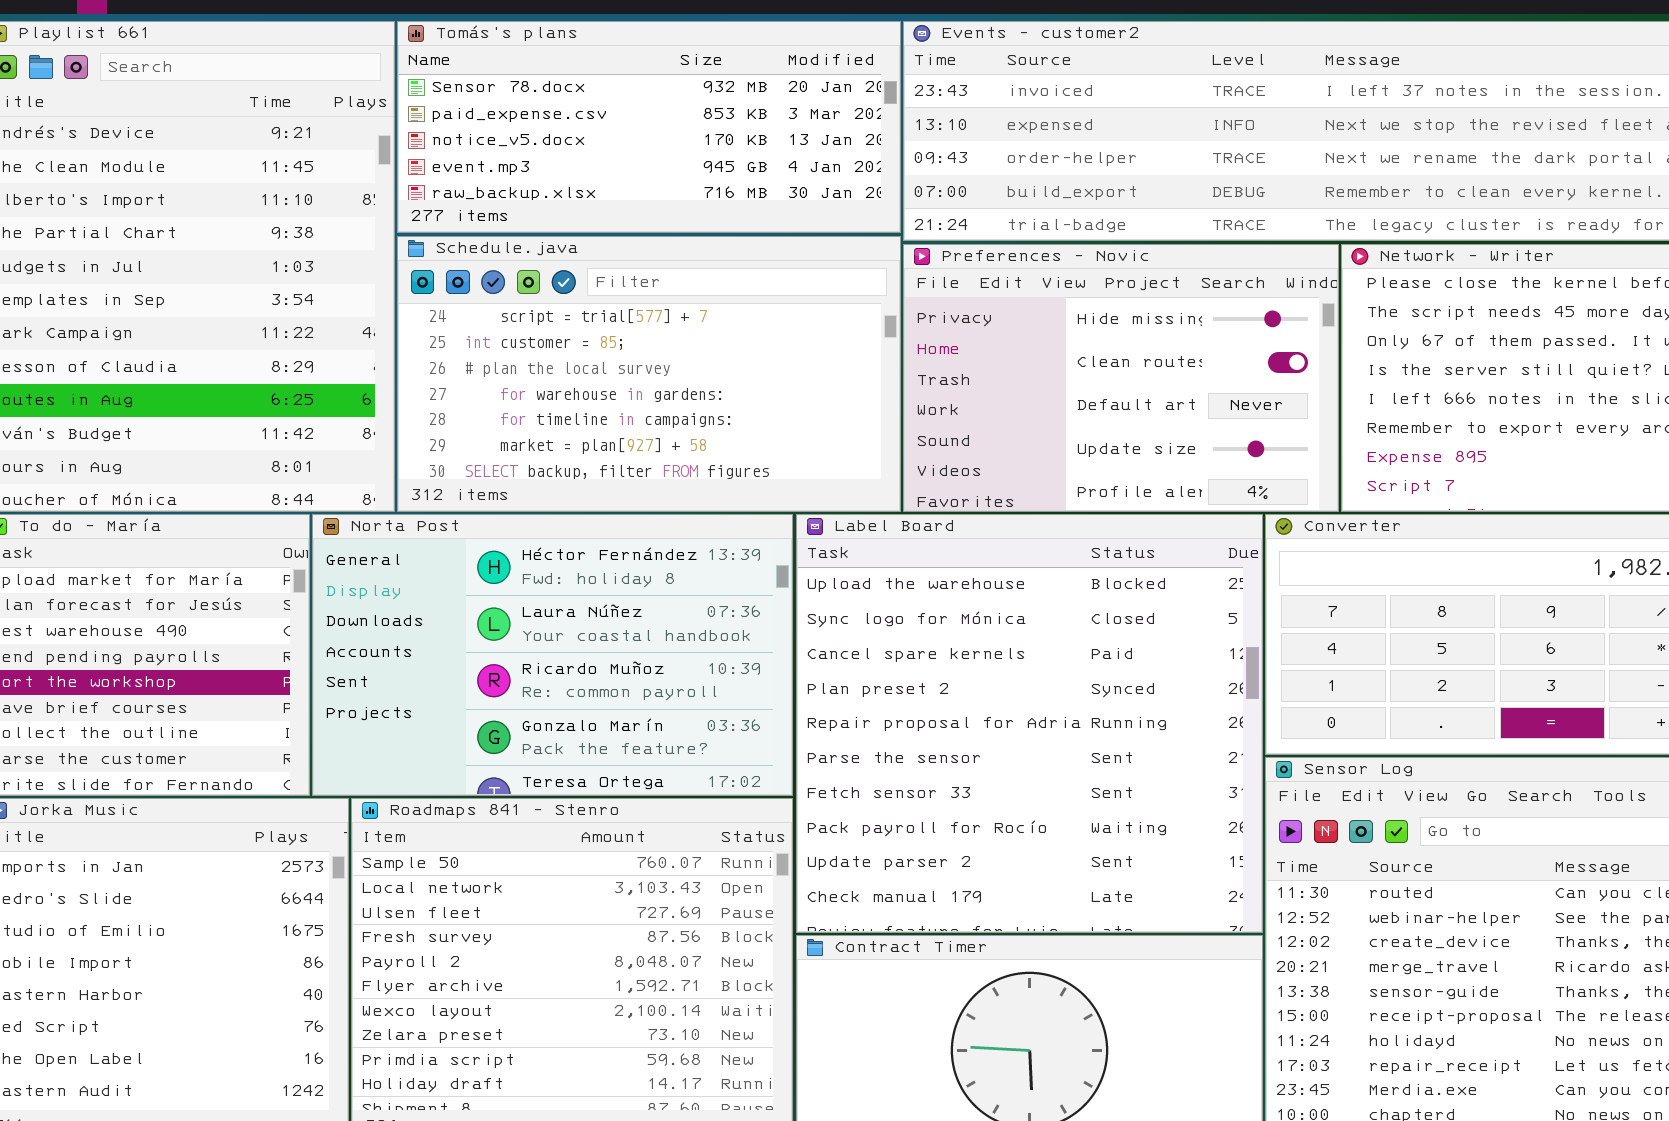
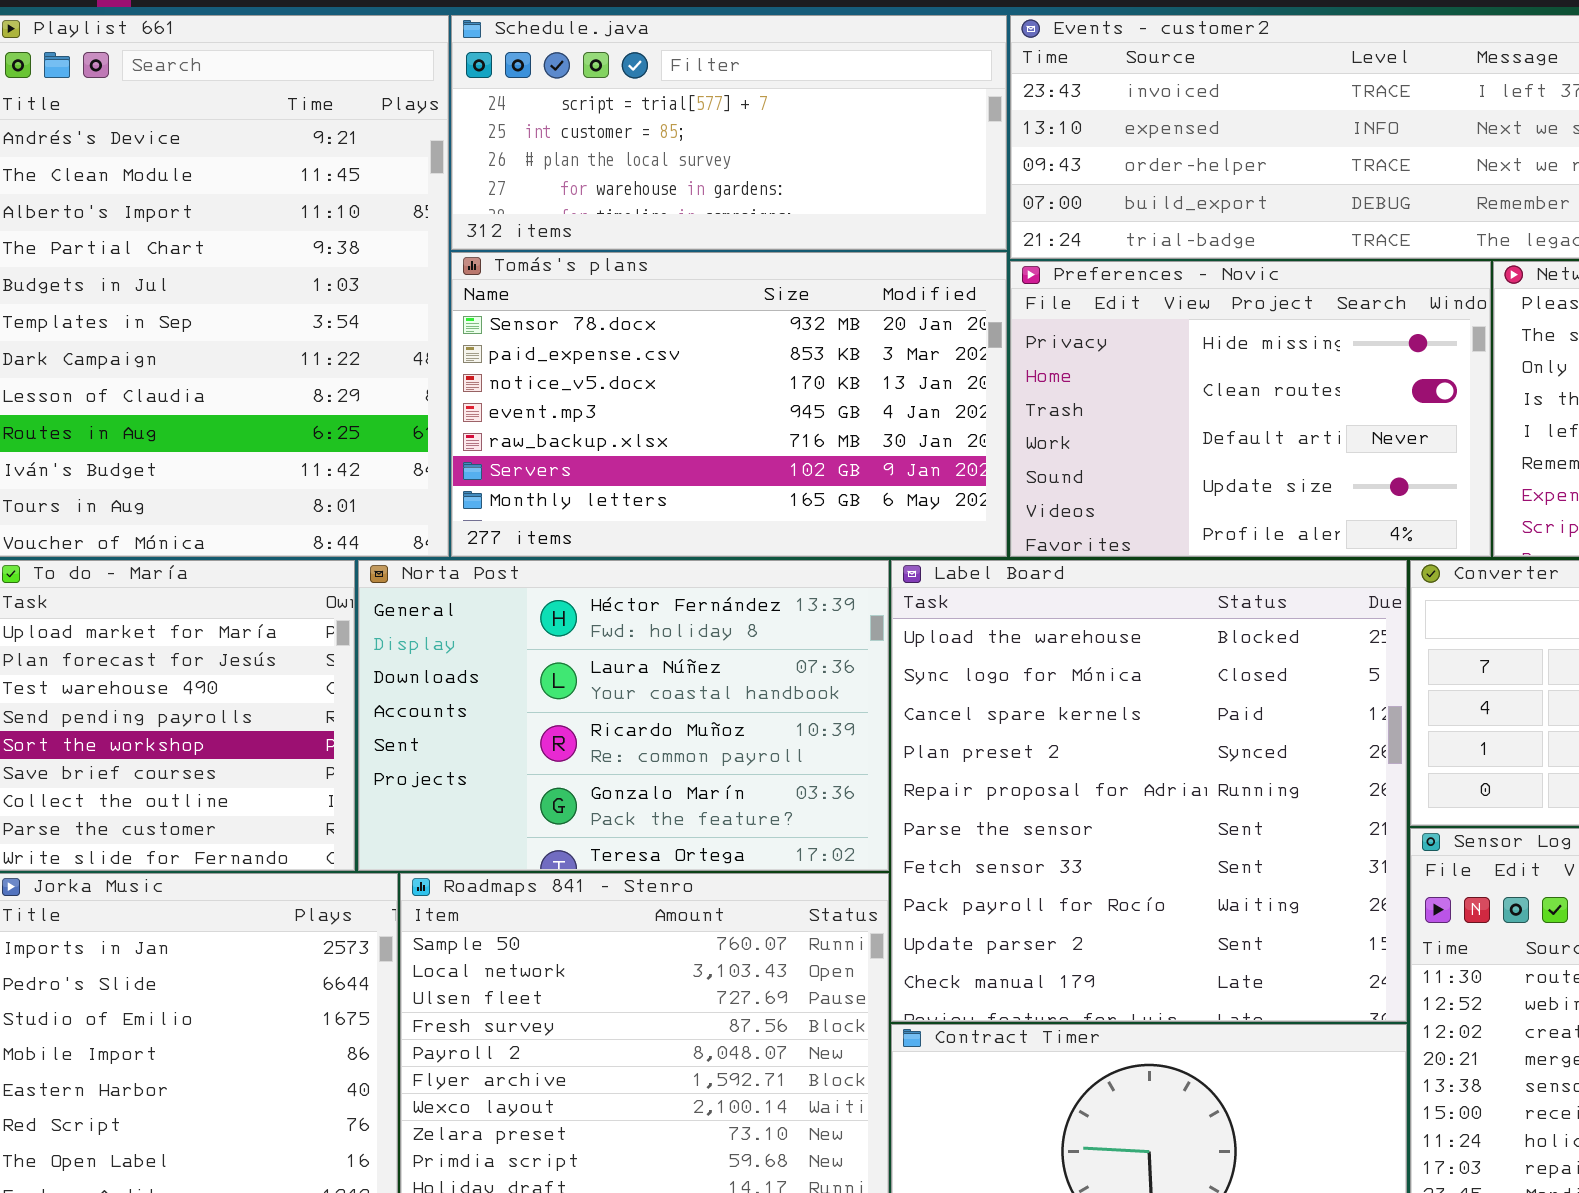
Tomás's plans: [397,21,901,233] -> [451,252,1007,557], moved, resized
Schedule.java: [397,236,901,512] -> [451,15,1007,250], moved, resized

